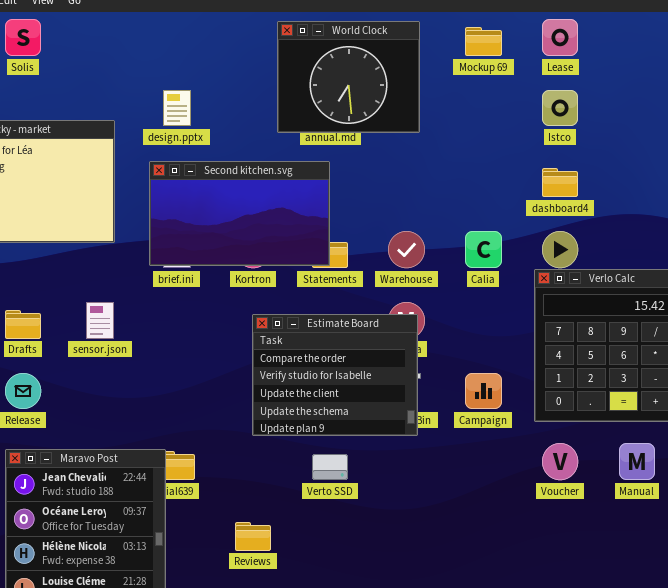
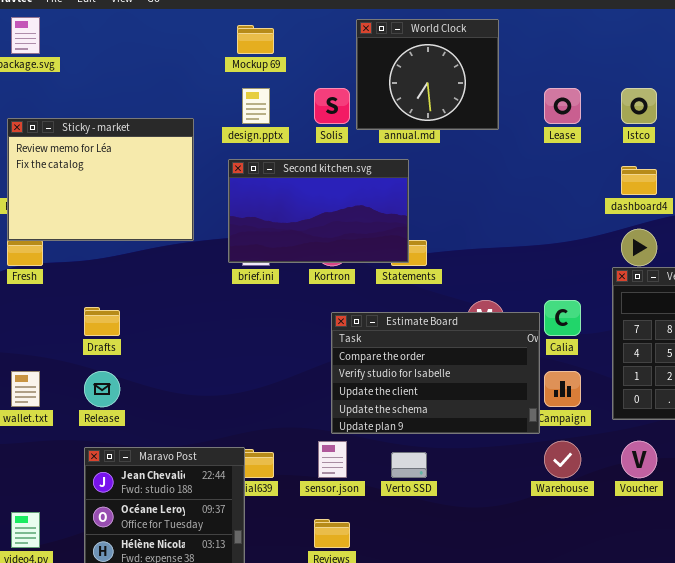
Solis: [5,19,41,56] -> [314,88,350,124], moved
Lease: [542,19,578,56] -> [544,88,581,124], moved
Mockup 69: [465,27,502,56] -> [237,25,274,54], moved
Warehouse: [388,231,425,268] -> [544,441,581,478], moved
Calia: [465,231,502,268] -> [544,300,581,336], moved
sensor.json: [86,302,114,339] -> [318,441,347,478], moved
Estimate Board: [252,314,418,436] -> [331,312,540,434], resized

